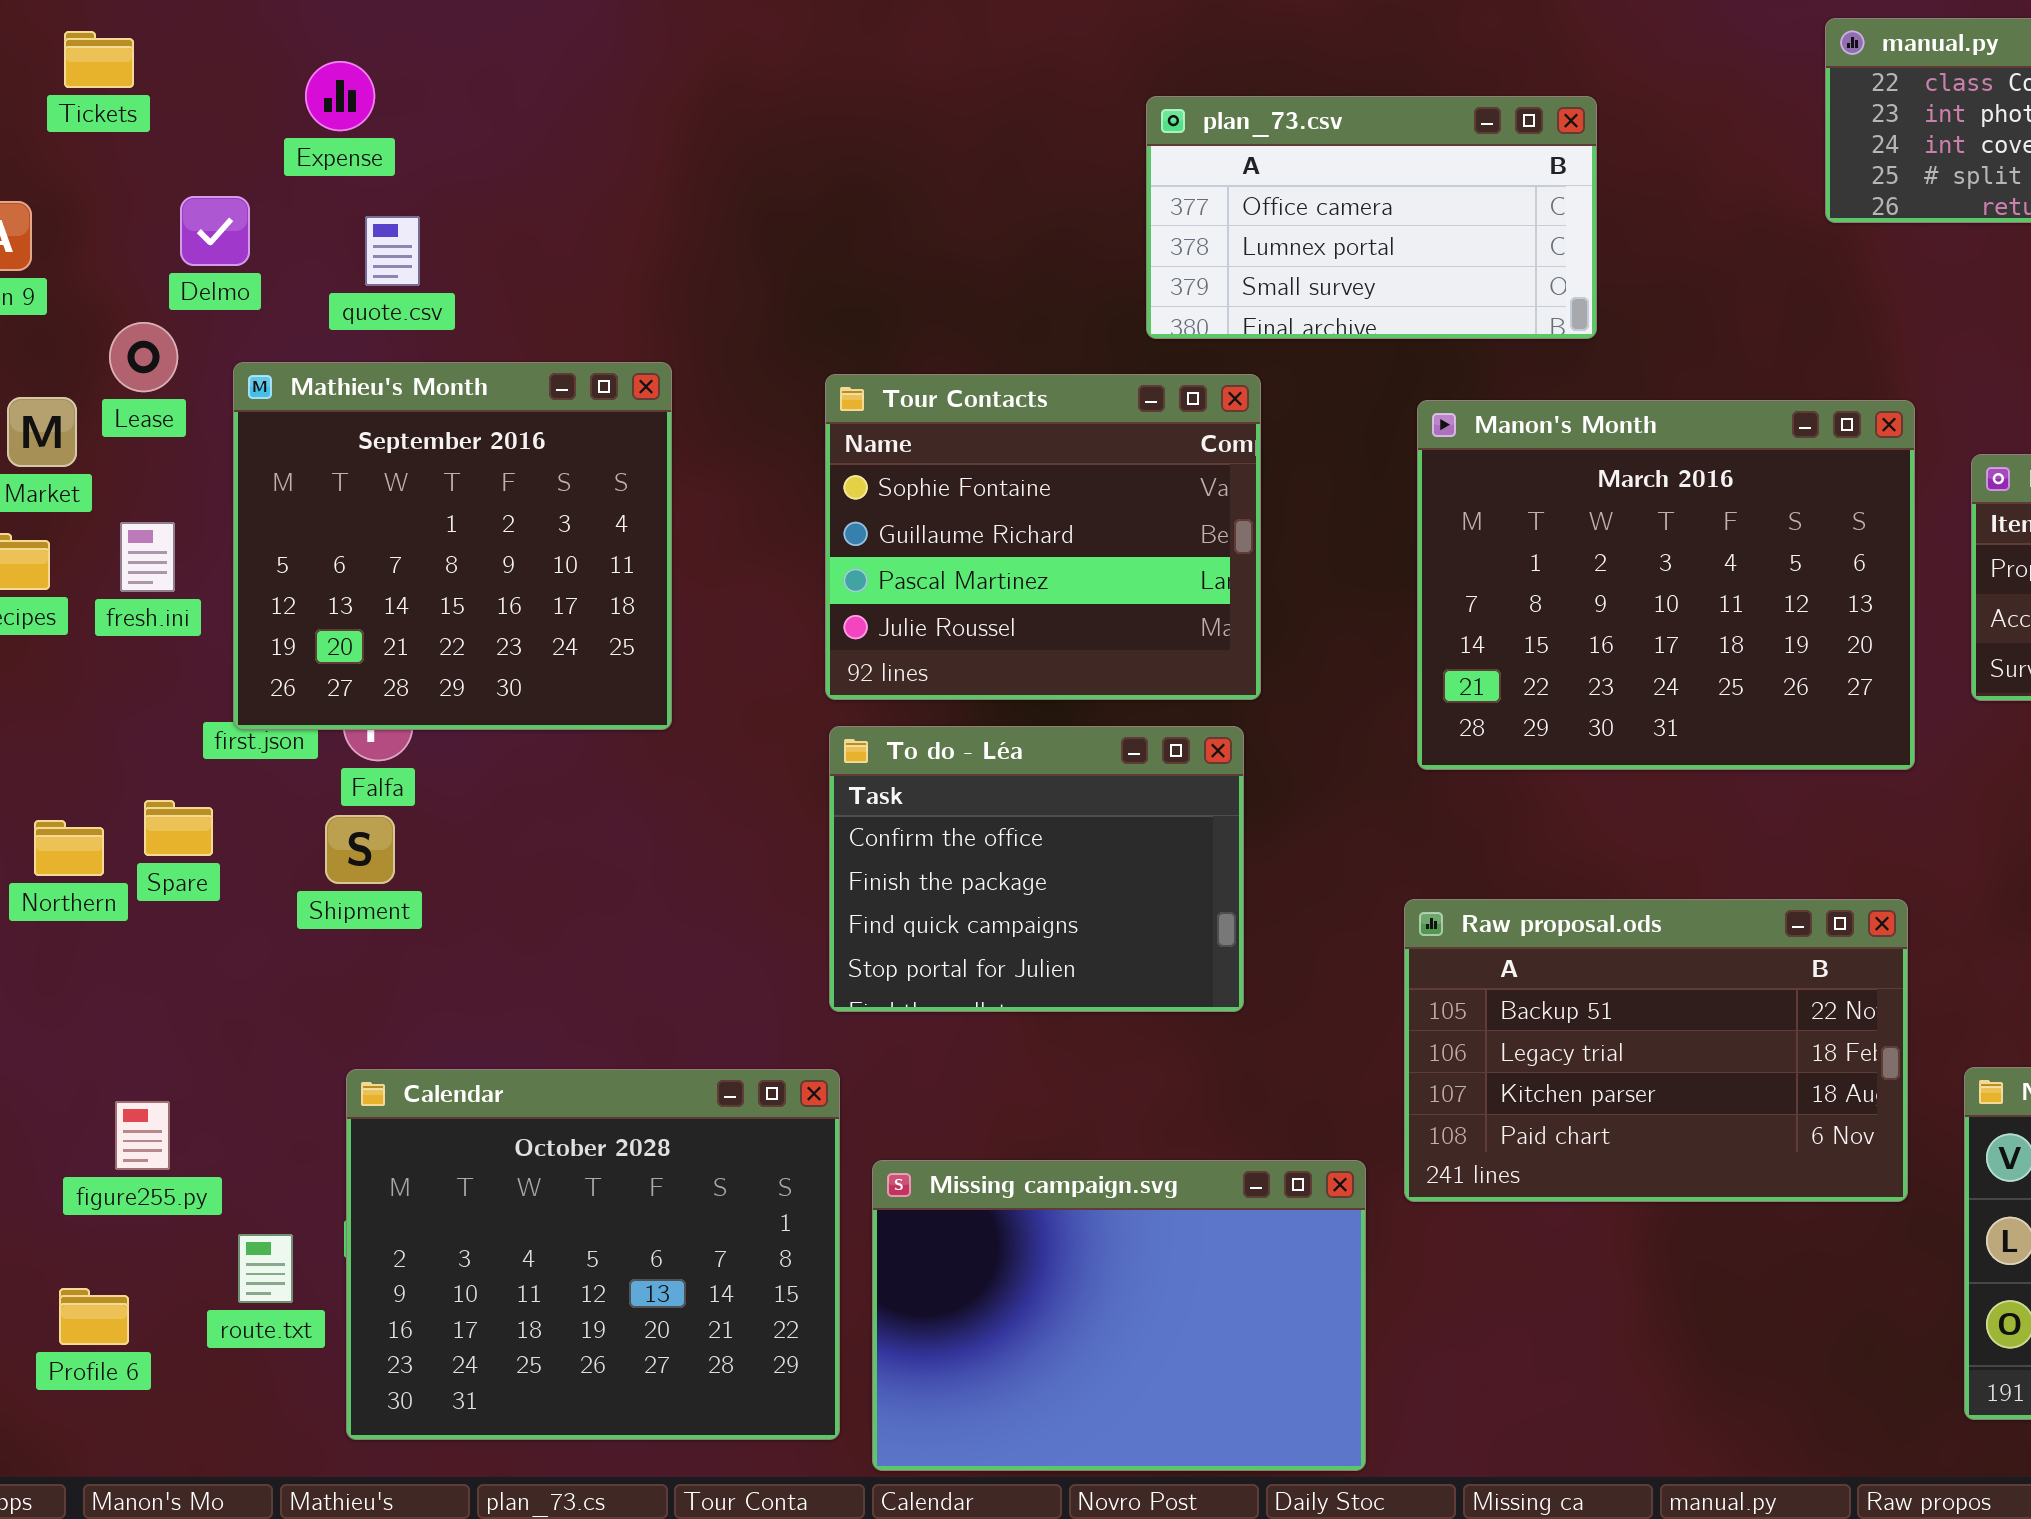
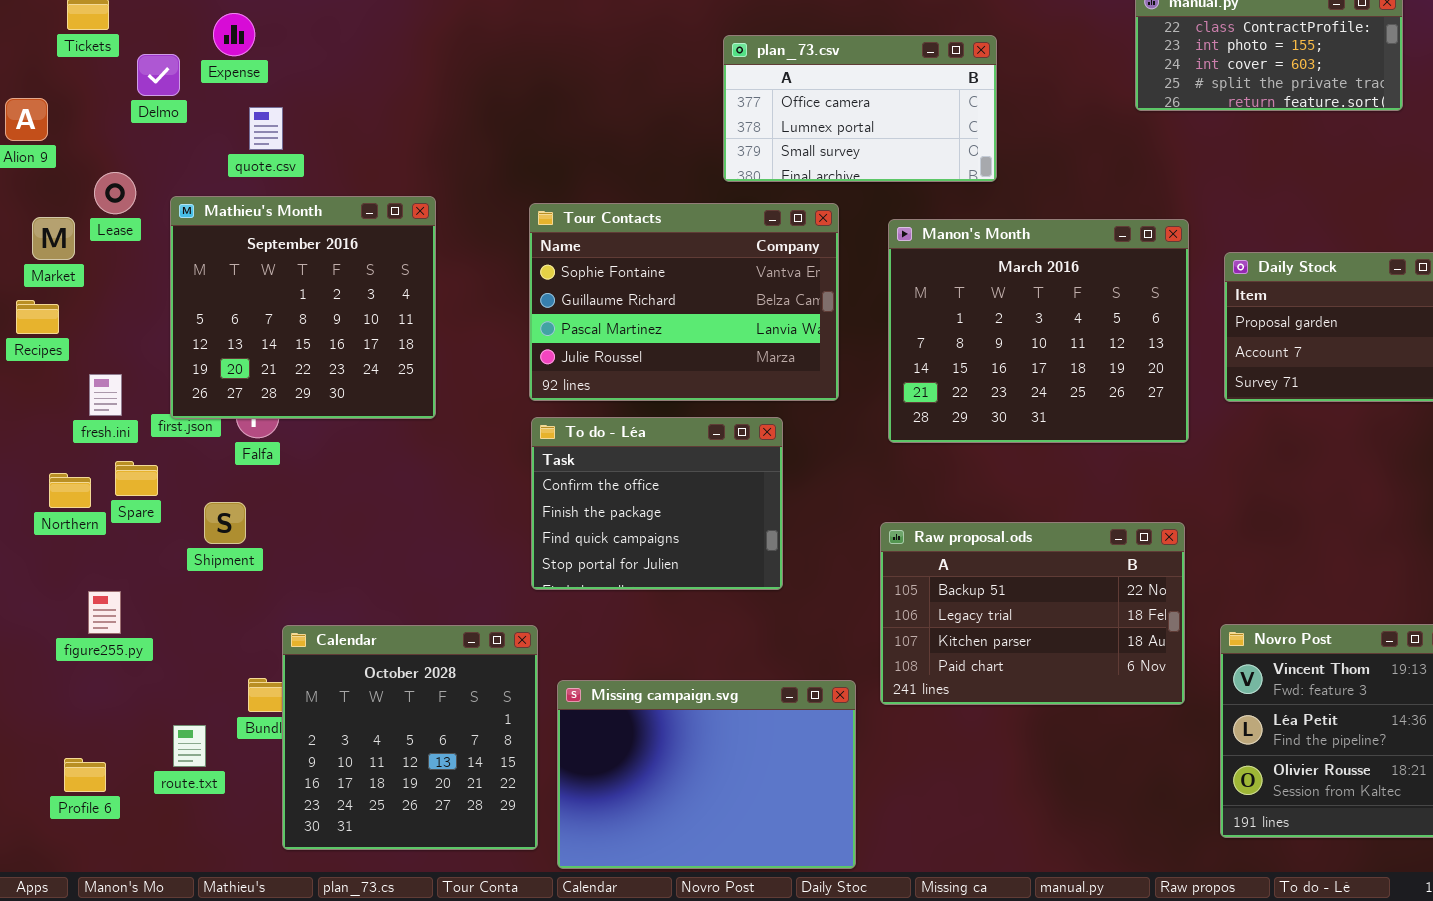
Delmo: [180,196,250,266] -> [137,54,180,96], moved
Tour Contacts: [825,374,1261,700] -> [529,203,839,401], resized
fresh.ini: [120,522,175,592] -> [89,374,122,416], moved
Shipment: [325,815,395,884] -> [204,502,246,544], moved
Calendar: [346,1069,840,1440] -> [282,625,538,850], resized
figure255.py: [115,1101,170,1170] -> [88,591,121,634], moved

